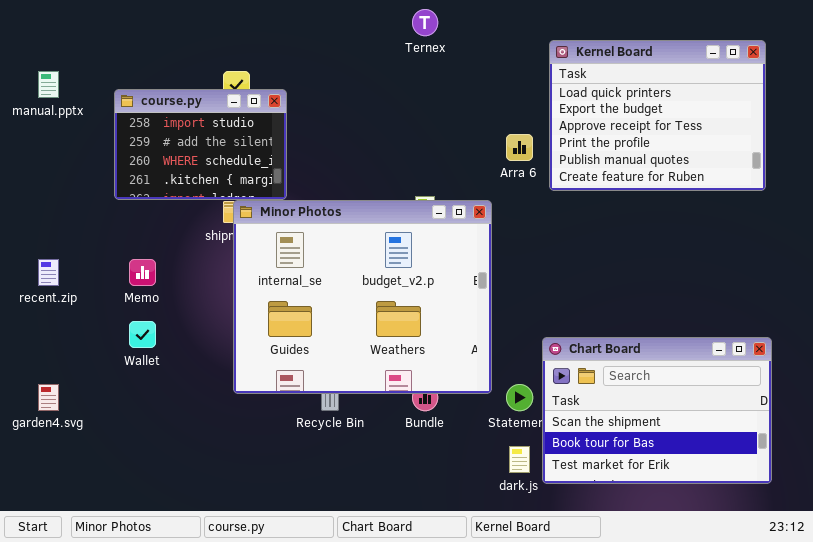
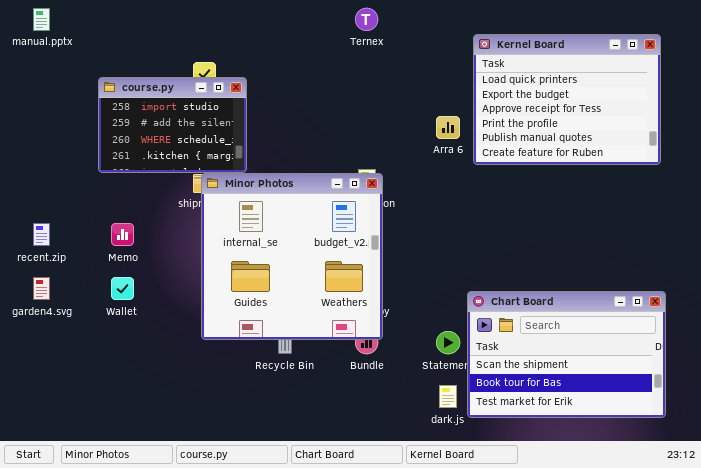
manual.pptx: [38,71,59,98] -> [33,8,50,31], moved
Minor Photos: [233,200,492,394] -> [201,173,383,340], resized
garden4.svg: [38,384,59,411] -> [33,277,50,300], moved

